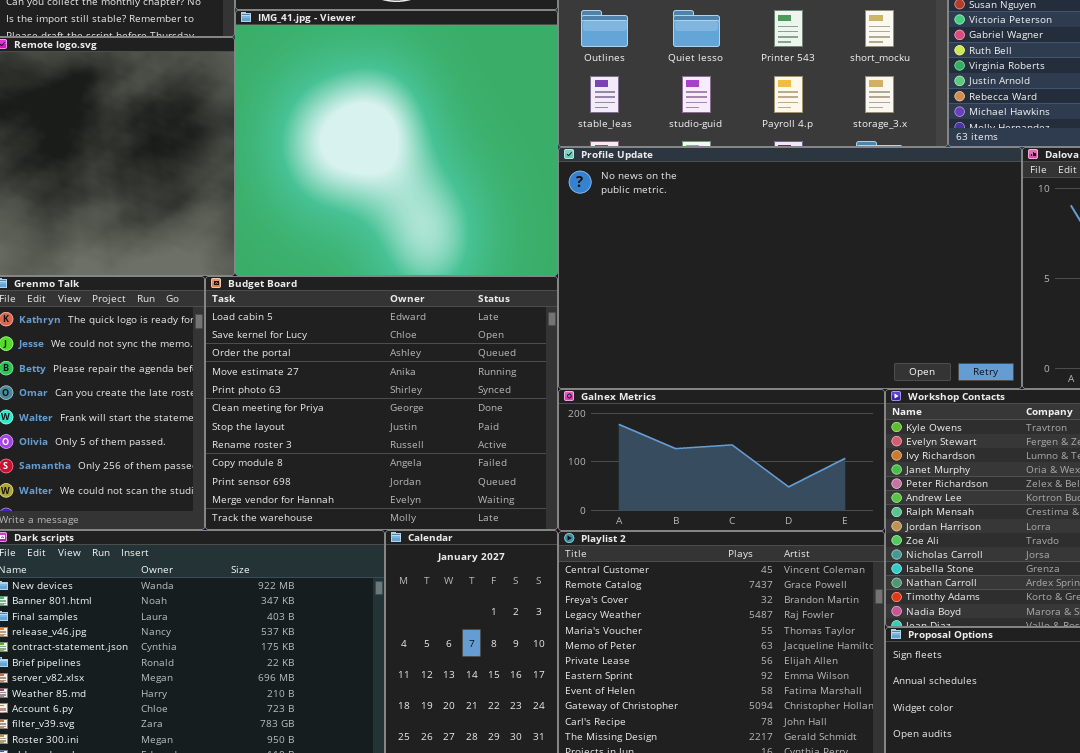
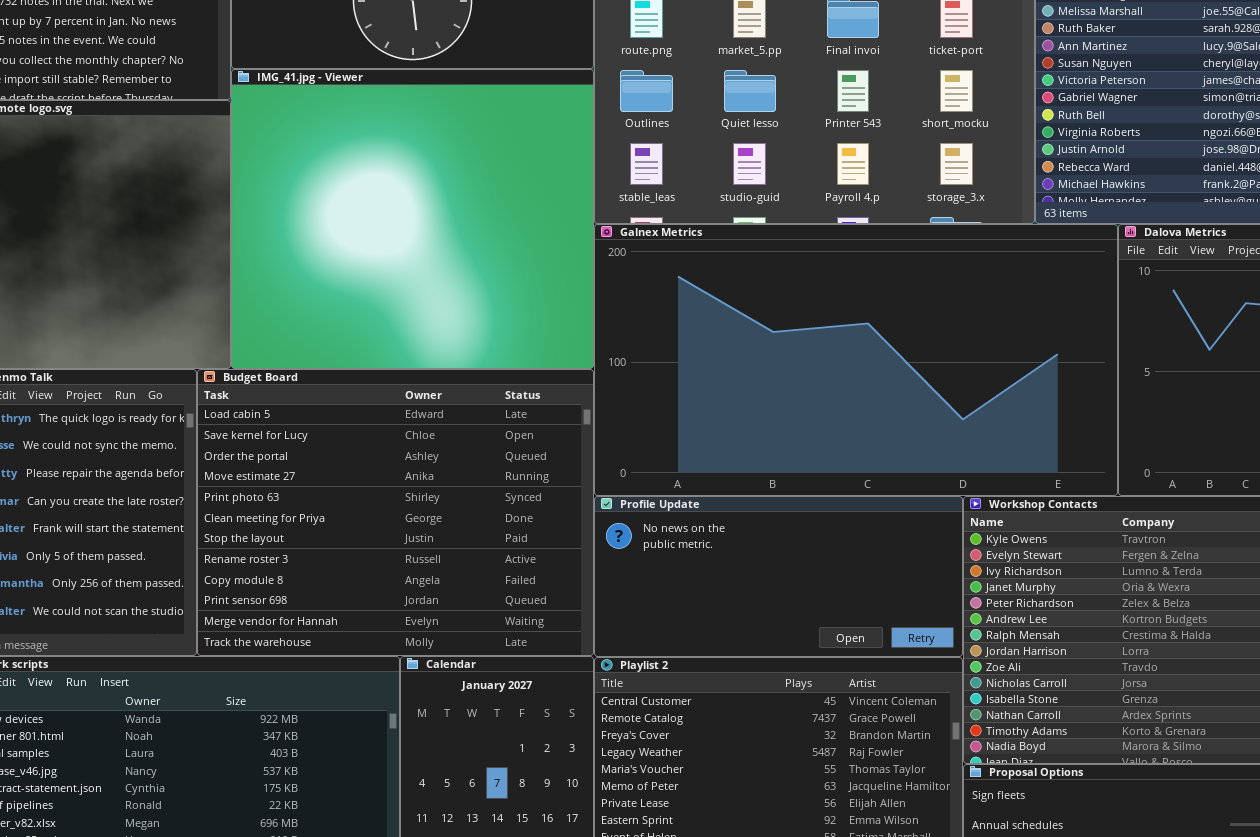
Profile Update: [558,147,1022,389] -> [594,496,963,657], moved, resized
Galnex Metrics: [558,389,885,531] -> [594,224,1118,496], moved, resized

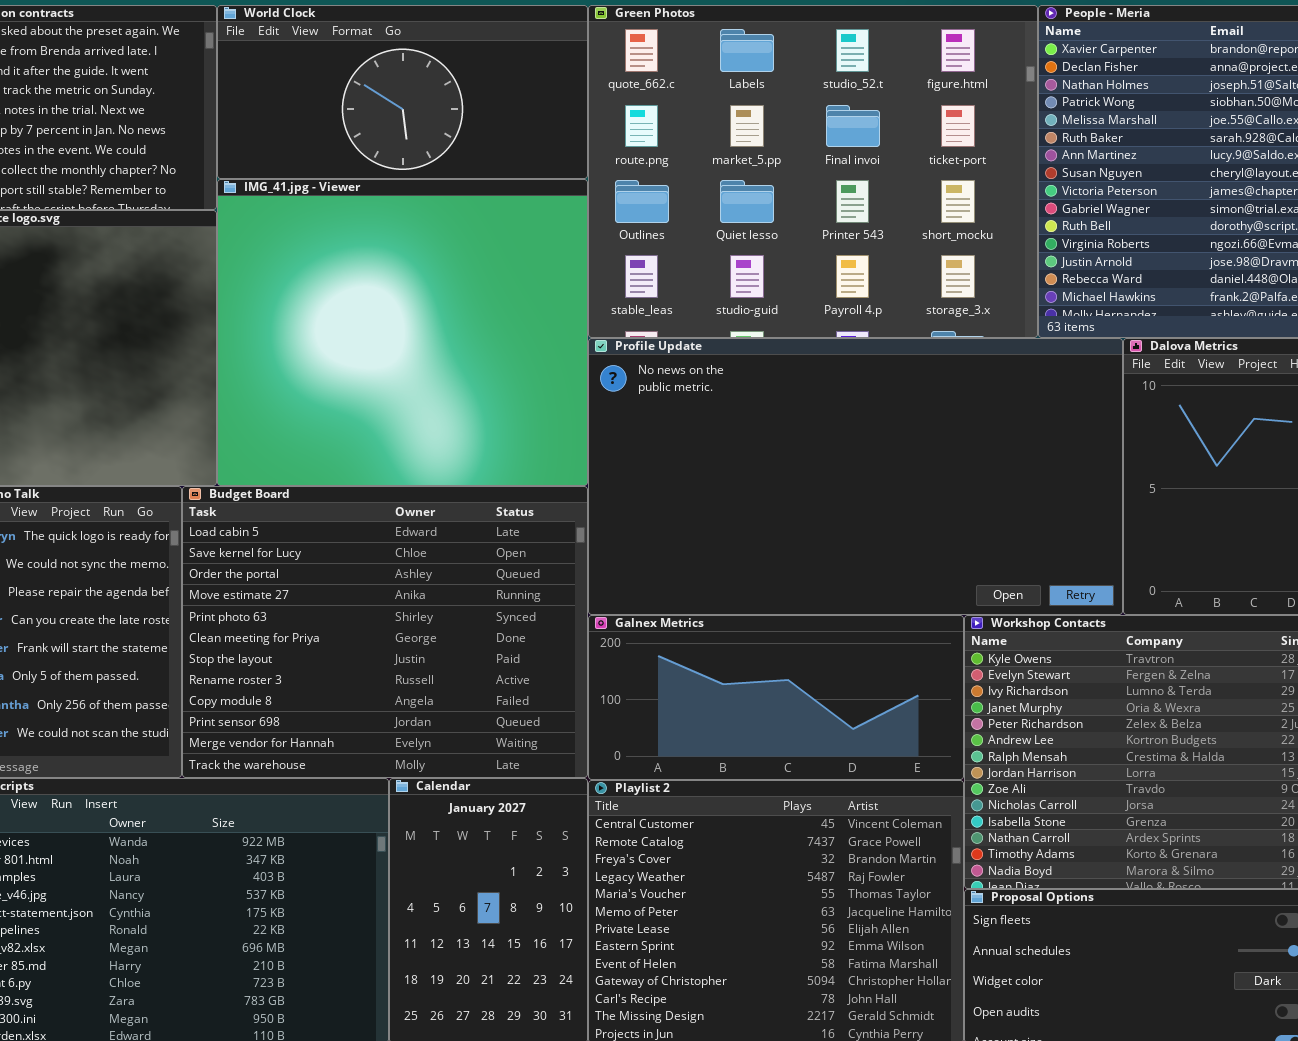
Galnex Metrics: [594,224,1118,496] -> [588,615,964,780], moved, resized
Profile Update: [594,496,963,657] -> [588,338,1123,615], moved, resized

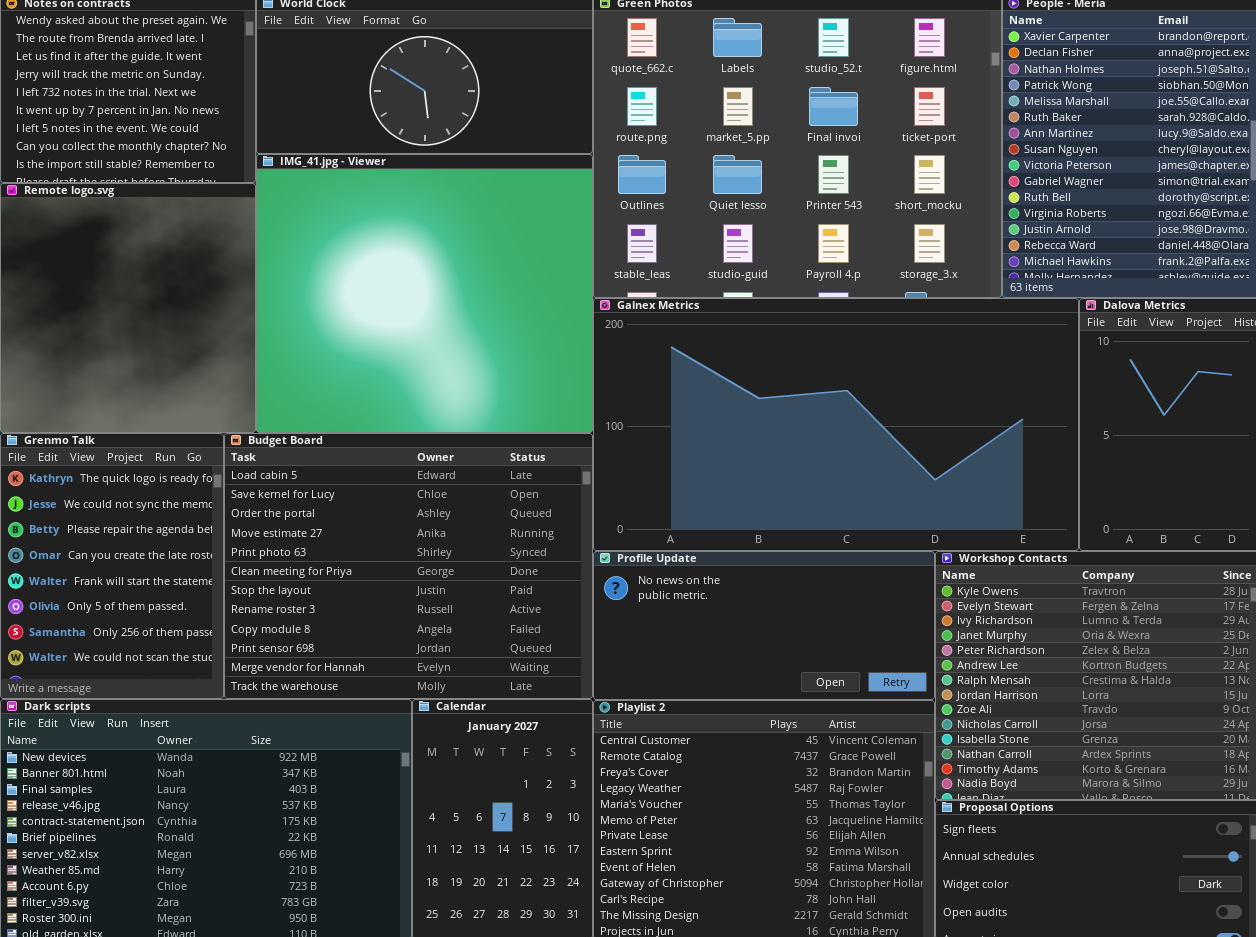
Profile Update: [588,338,1123,615] -> [593,551,935,700], moved, resized
Galnex Metrics: [588,615,964,780] -> [593,298,1079,551], moved, resized

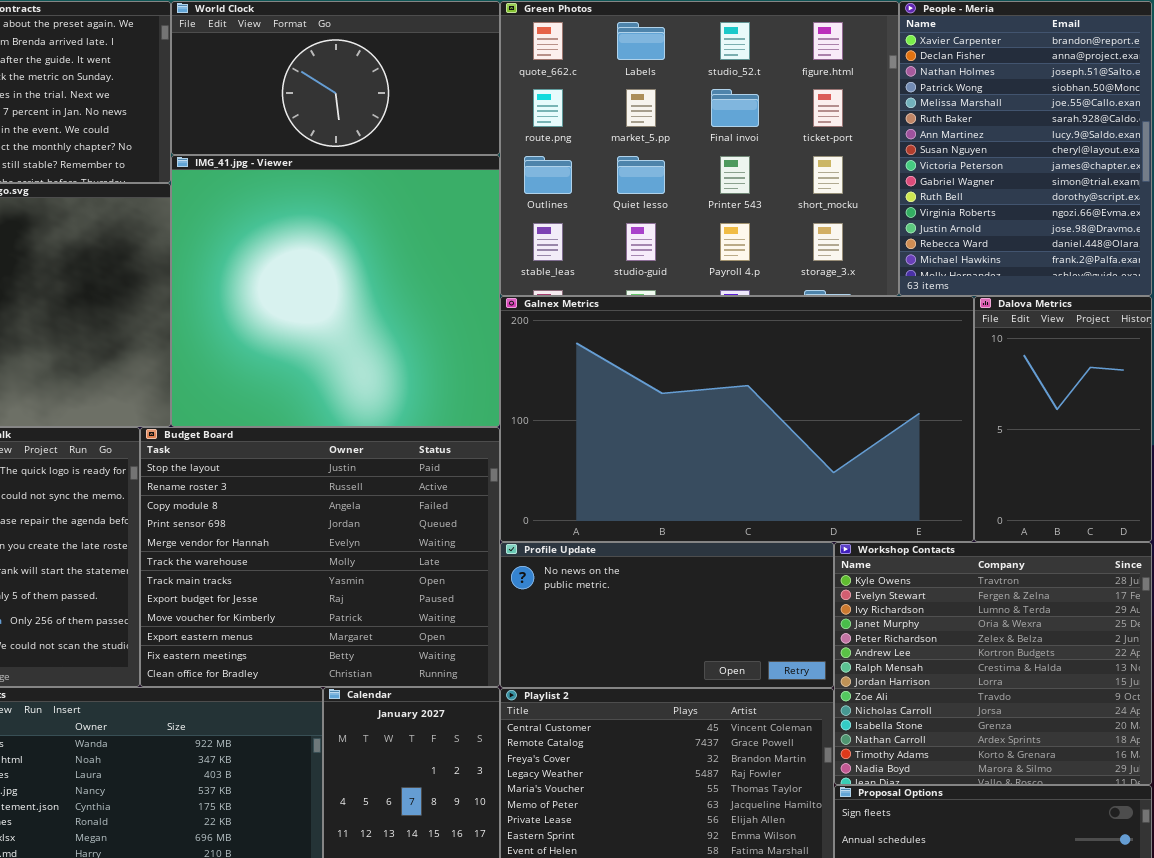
Budget Board: [224,433,593,699] -> [140,427,500,687], scrolled down 6 rows

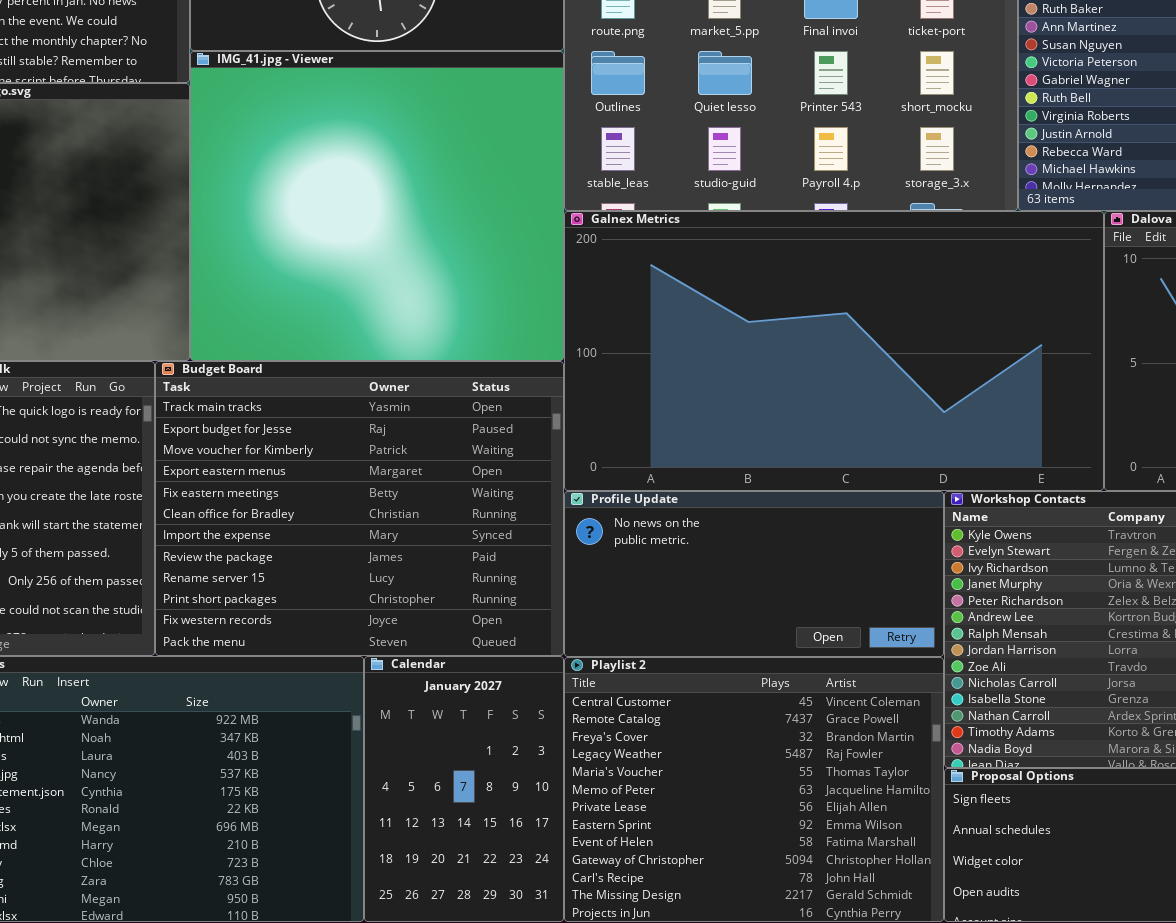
Budget Board: [140,427,500,687] -> [155,361,564,656], scrolled down 6 rows

